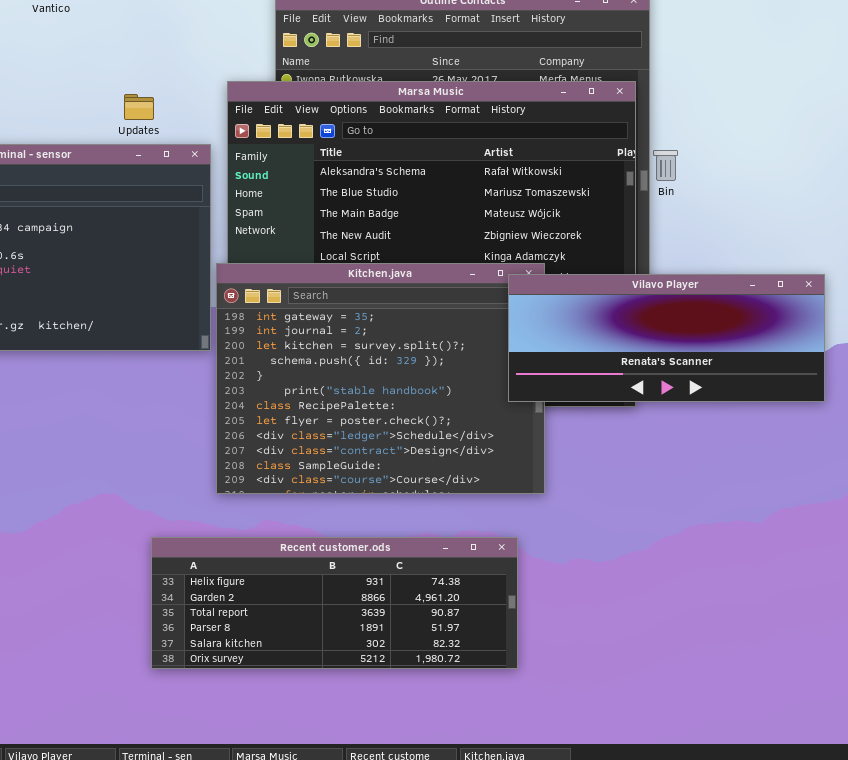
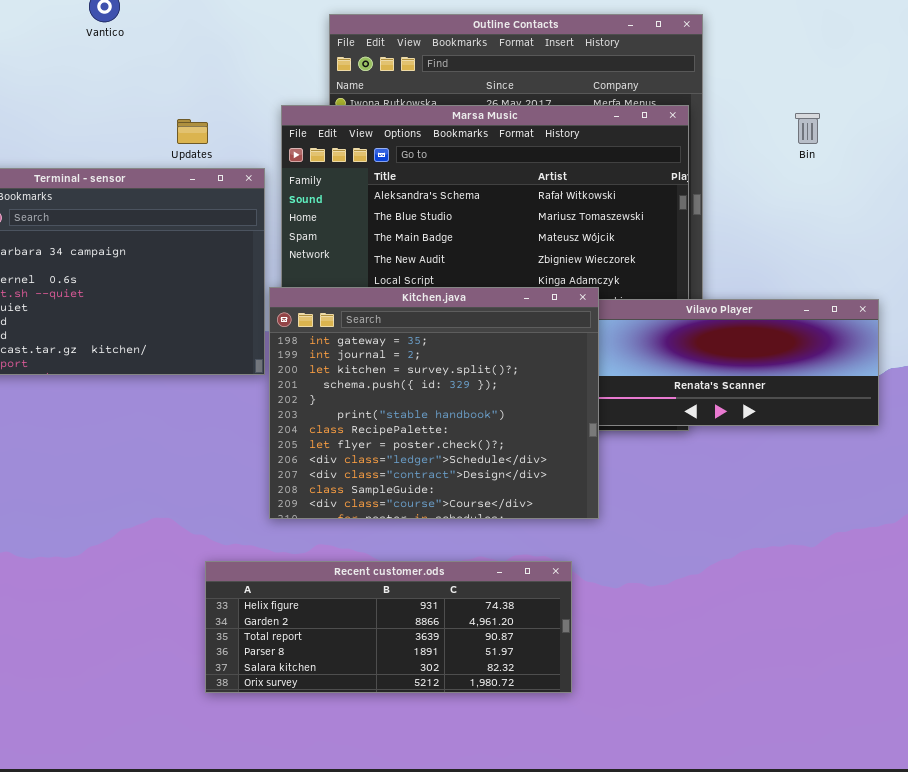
Bin: [653,150,678,181] -> [795,113,820,144], moved
Kitchen.java: [216,263,545,494] -> [269,287,599,519], raised

